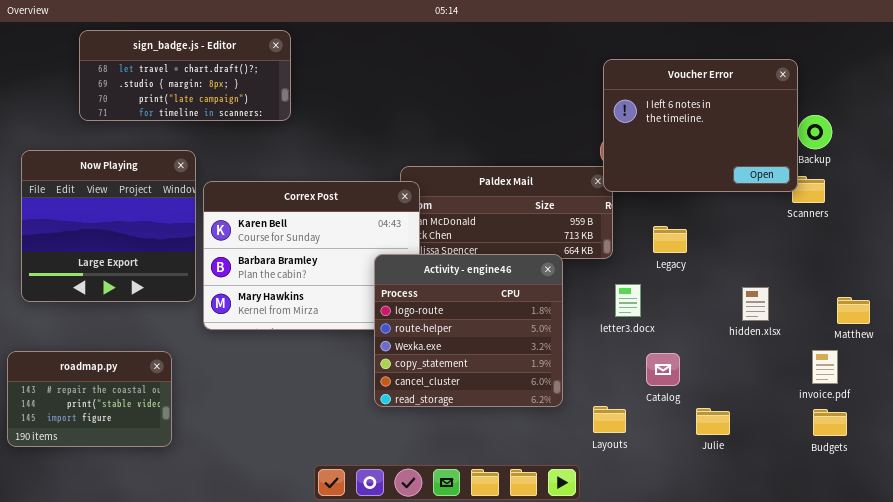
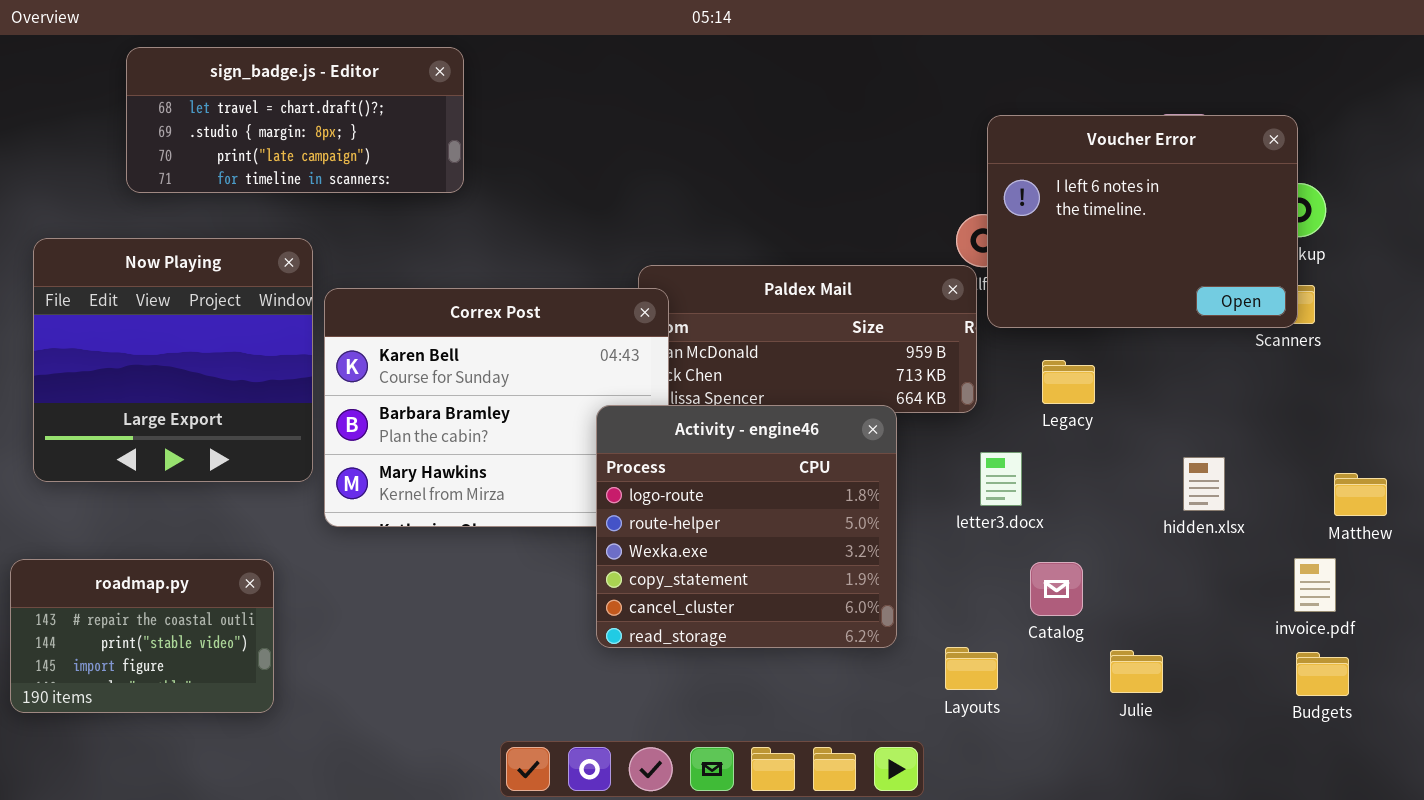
Voucher Error: [603,59,798,192] -> [987,115,1298,328], moved

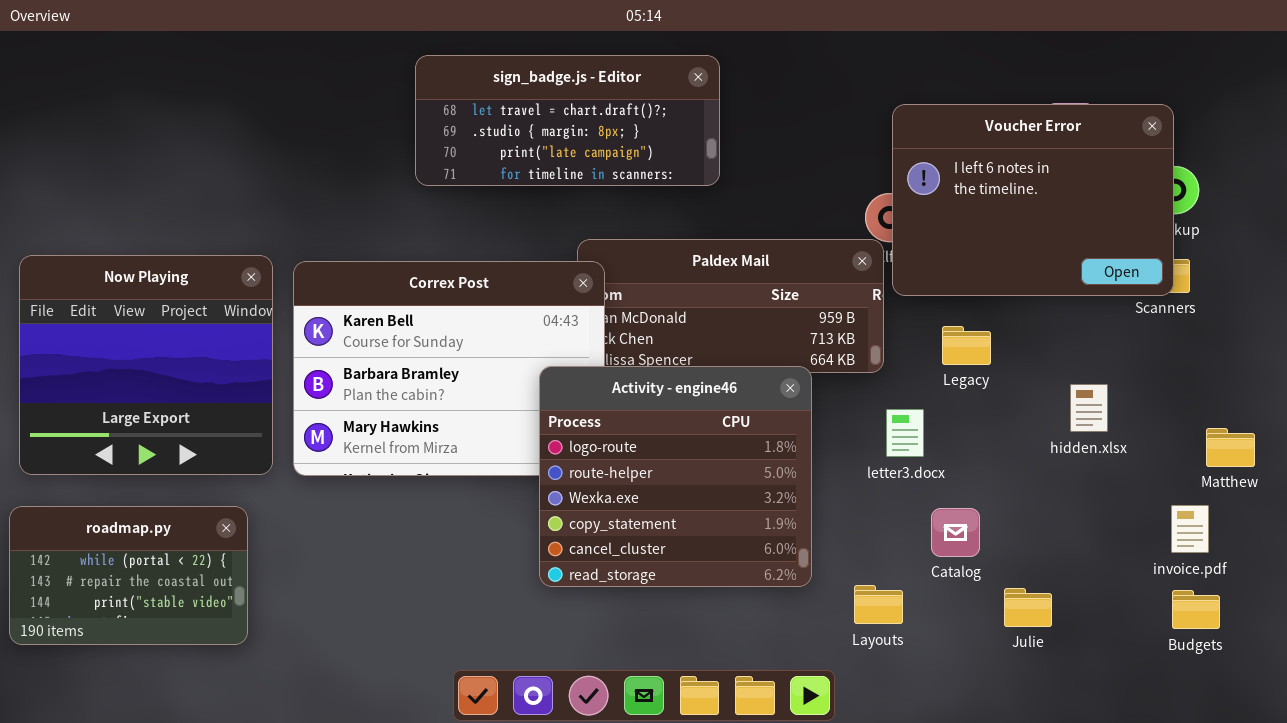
sign_badge.js - Editor: [126,47,464,193] -> [415,55,720,186], moved
Now Playing: [33,238,313,482] -> [19,255,273,475], moved
hidden.xlsx: [1183,457,1225,511] -> [1070,384,1108,432], moved
roadmap.py: [10,559,274,713] -> [9,506,248,645], scrolled up 1 row

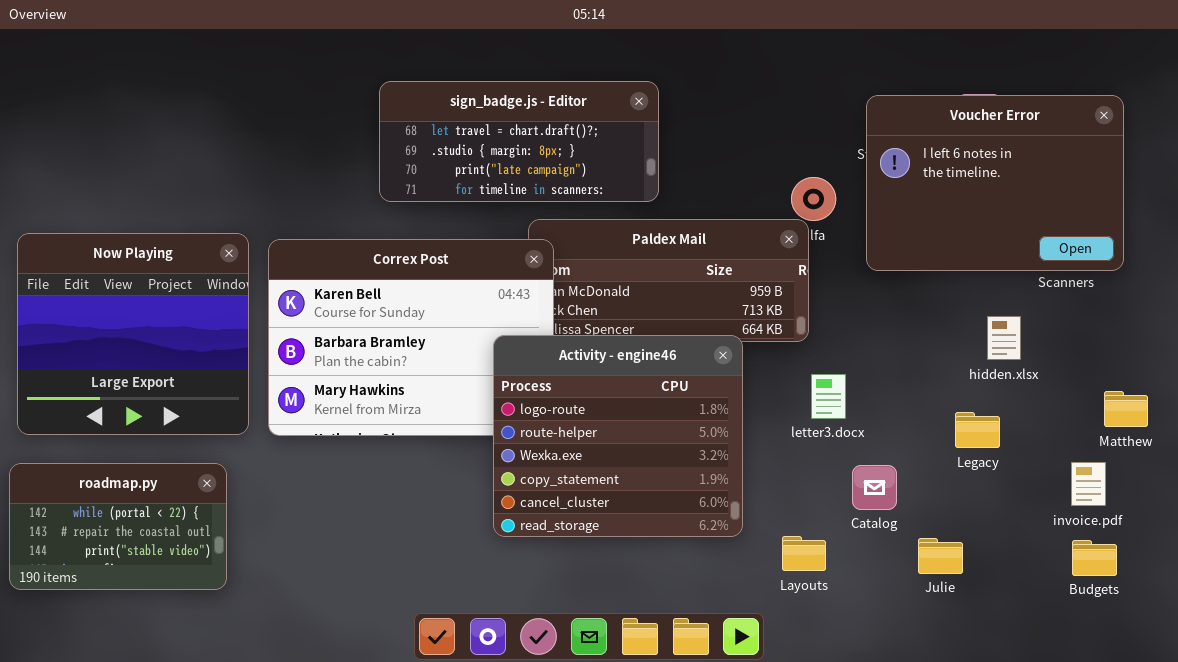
sign_badge.js - Editor: [415,55,720,186] -> [379,81,659,202], moved
Voucher Error: [892,104,1174,296] -> [866,95,1124,271], moved
Legacy: [942,326,991,365] -> [955,412,1000,448], moved
hidden.xlsx: [1070,384,1108,432] -> [987,316,1021,360], moved

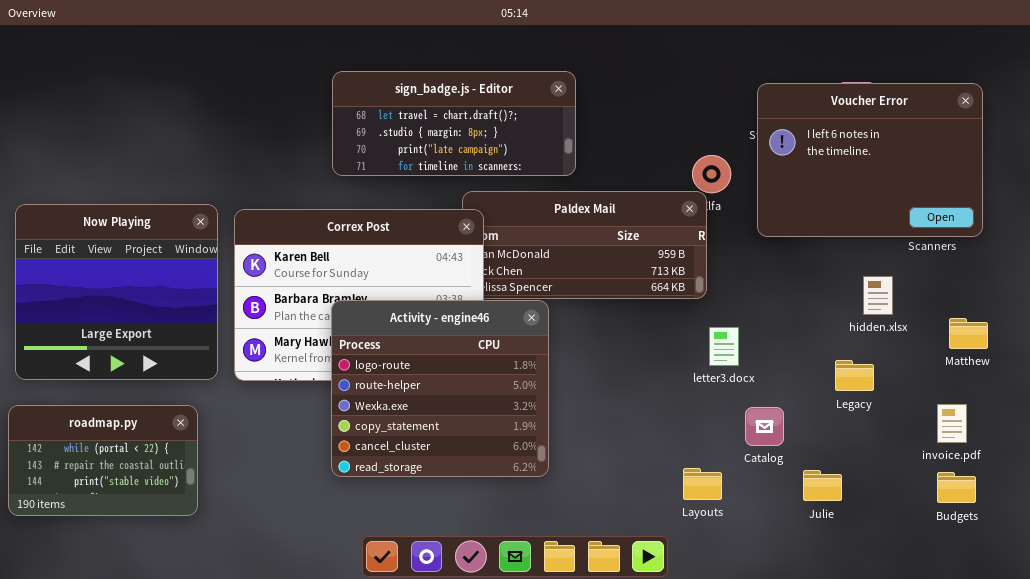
Activity - engine46: [493,335,743,537] -> [331,300,549,477], moved
Matthew: [1104,391,1148,427] -> [949,318,988,349], moved

